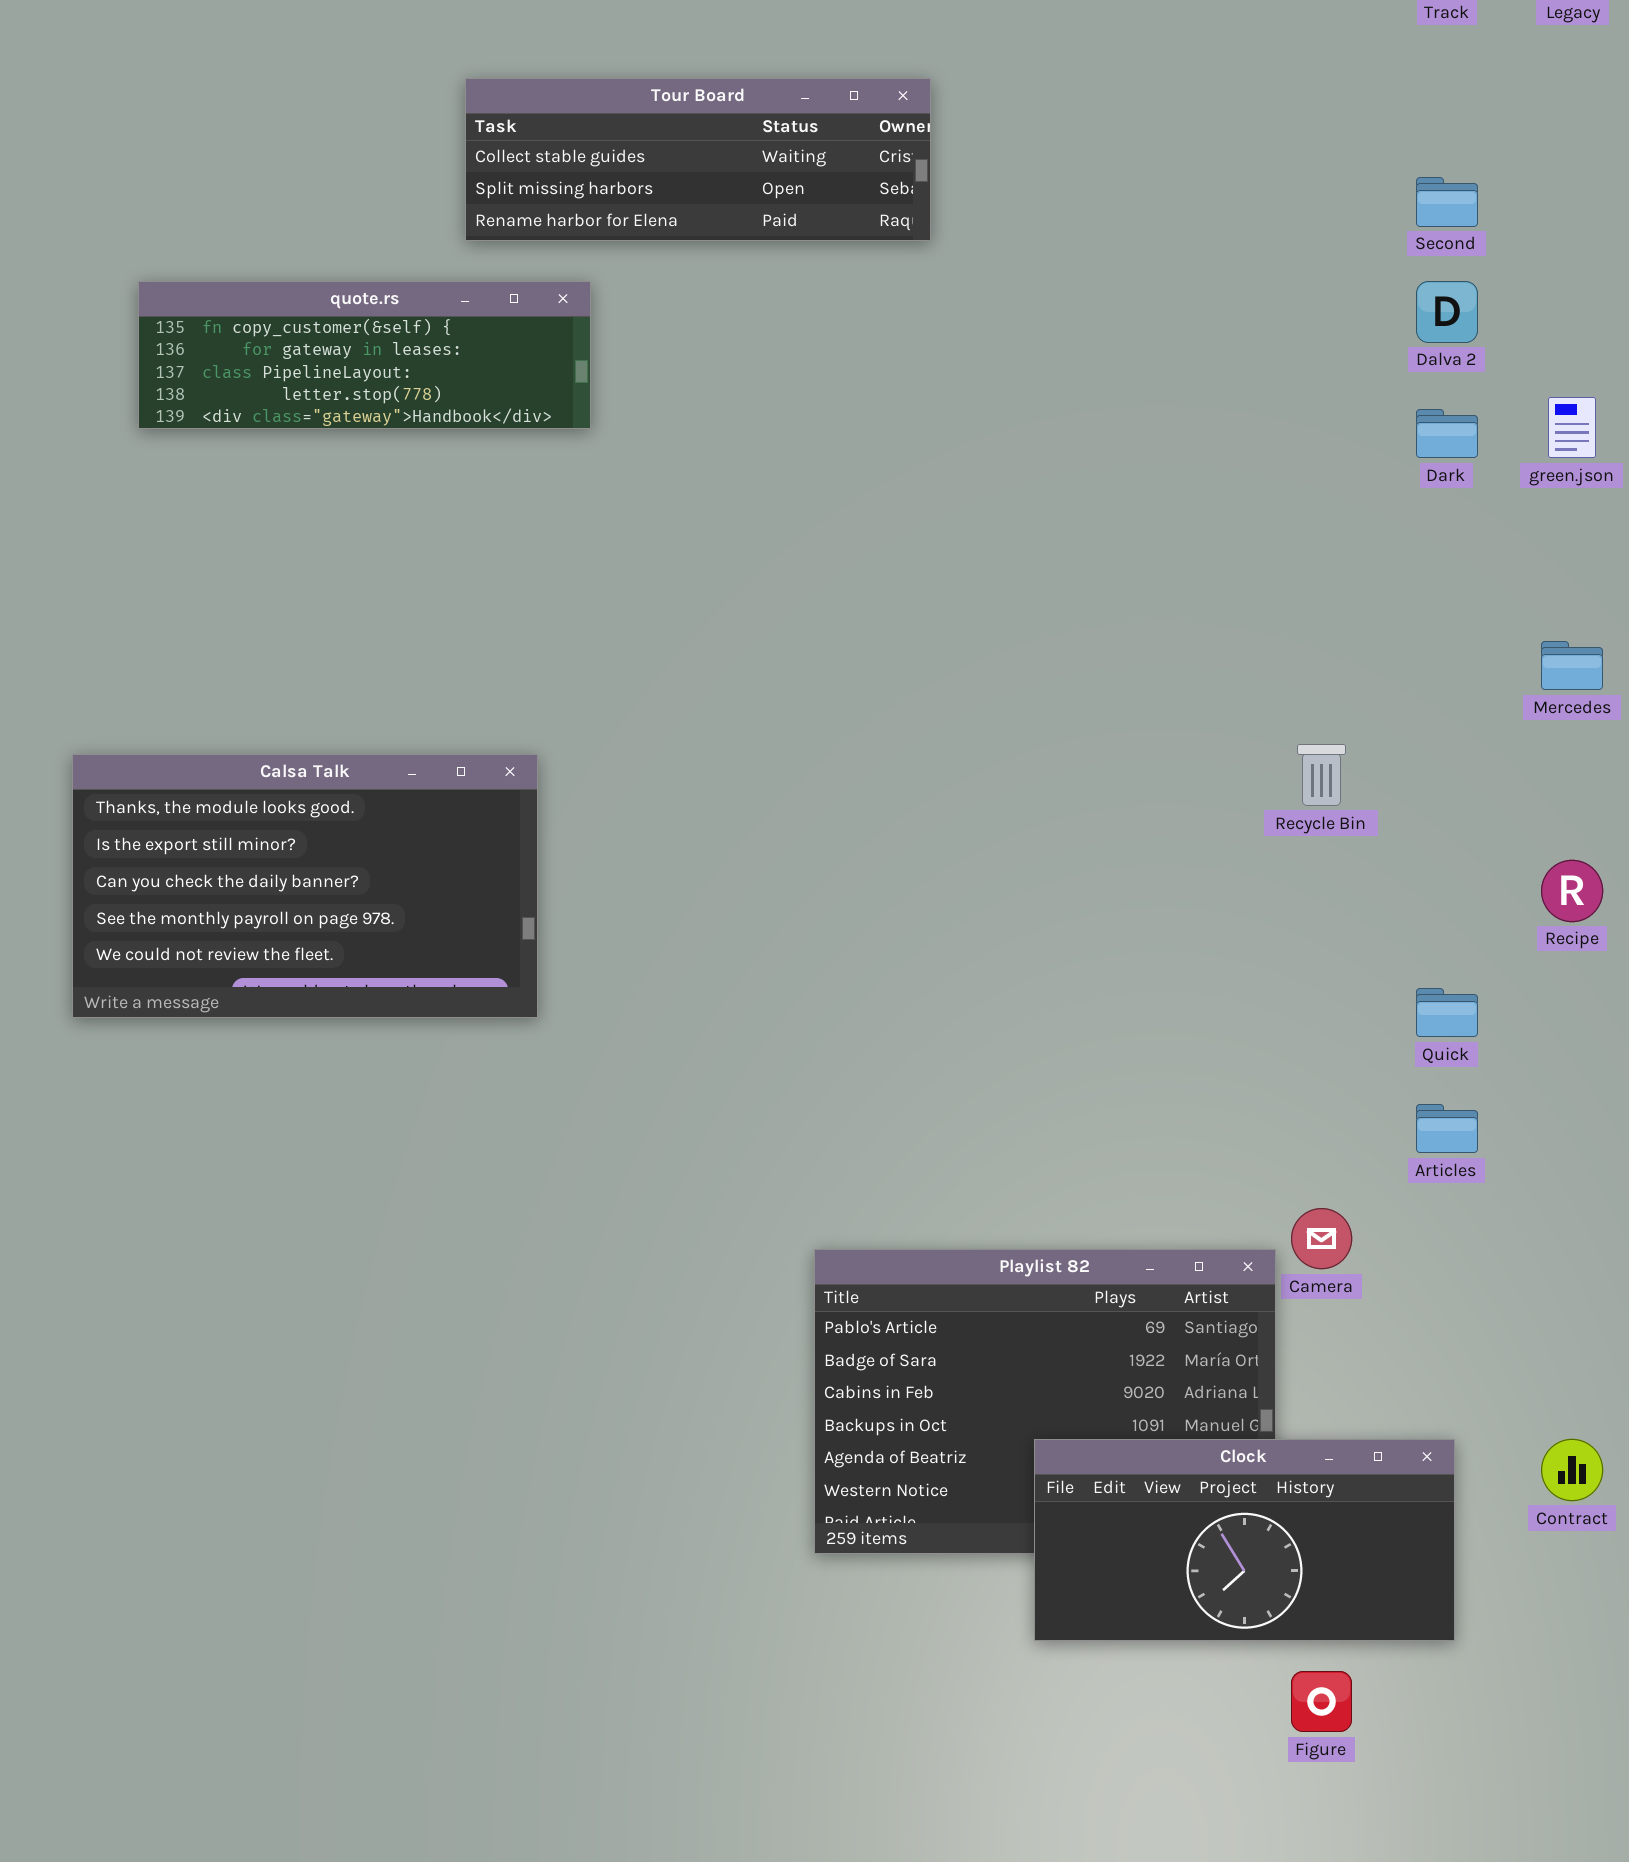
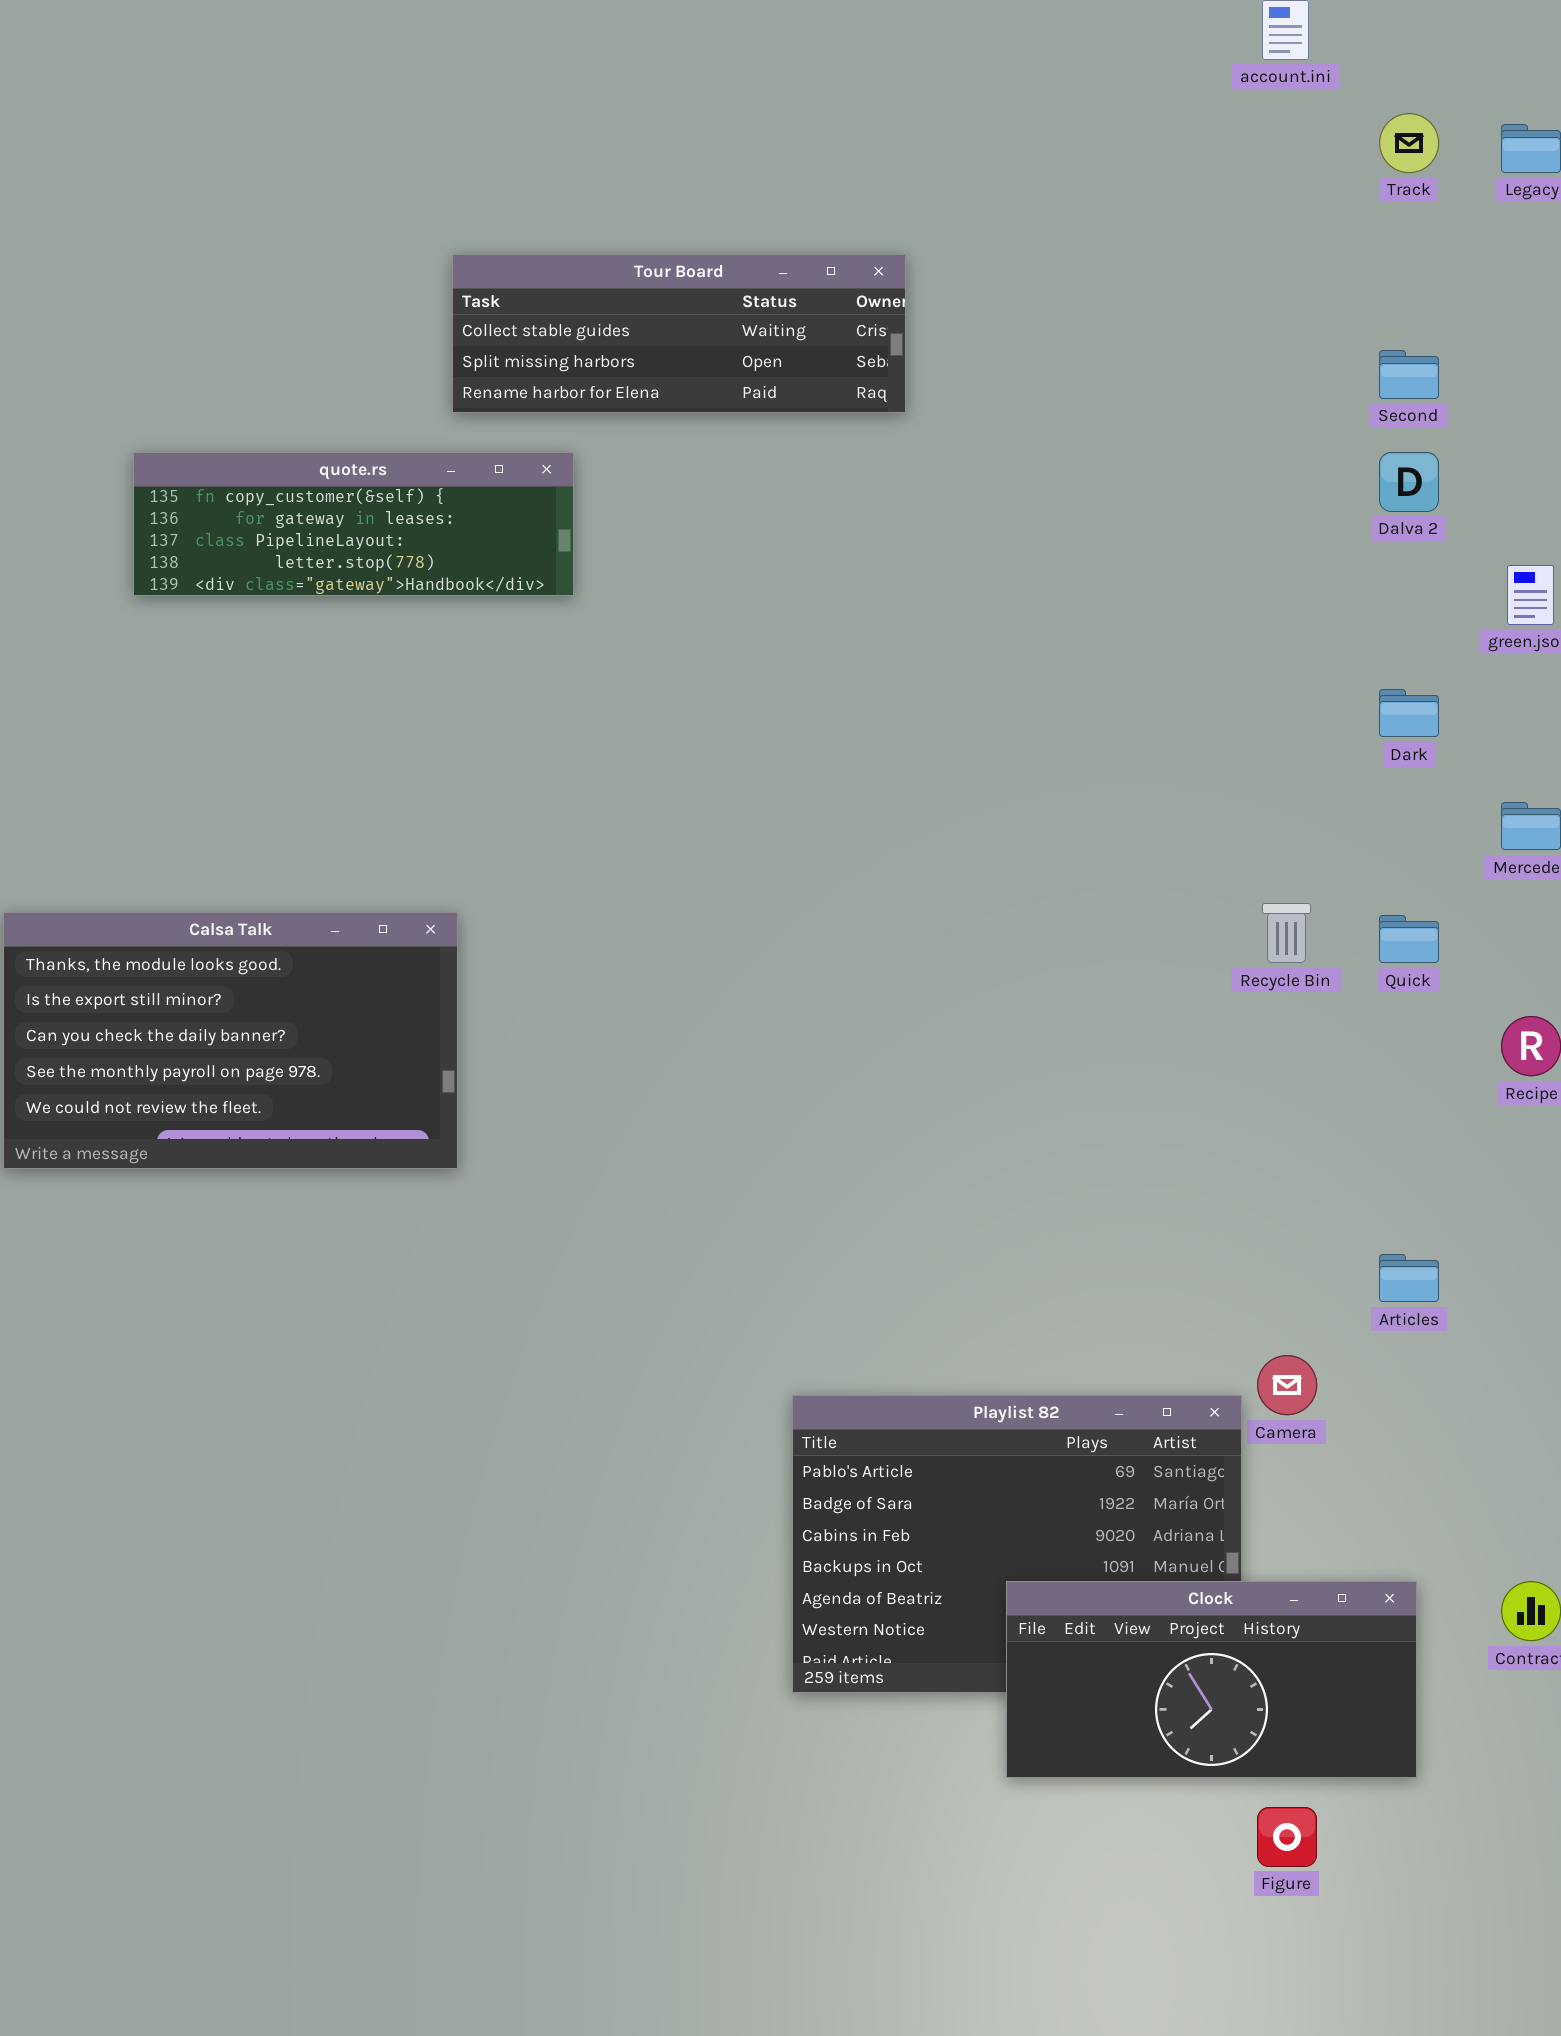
Dark: [1416,409,1478,458] -> [1379,689,1439,737], moved
Calsa Talk: [72,754,538,1018] -> [3,912,458,1169], moved
Quick: [1416,988,1478,1037] -> [1379,915,1439,963], moved

